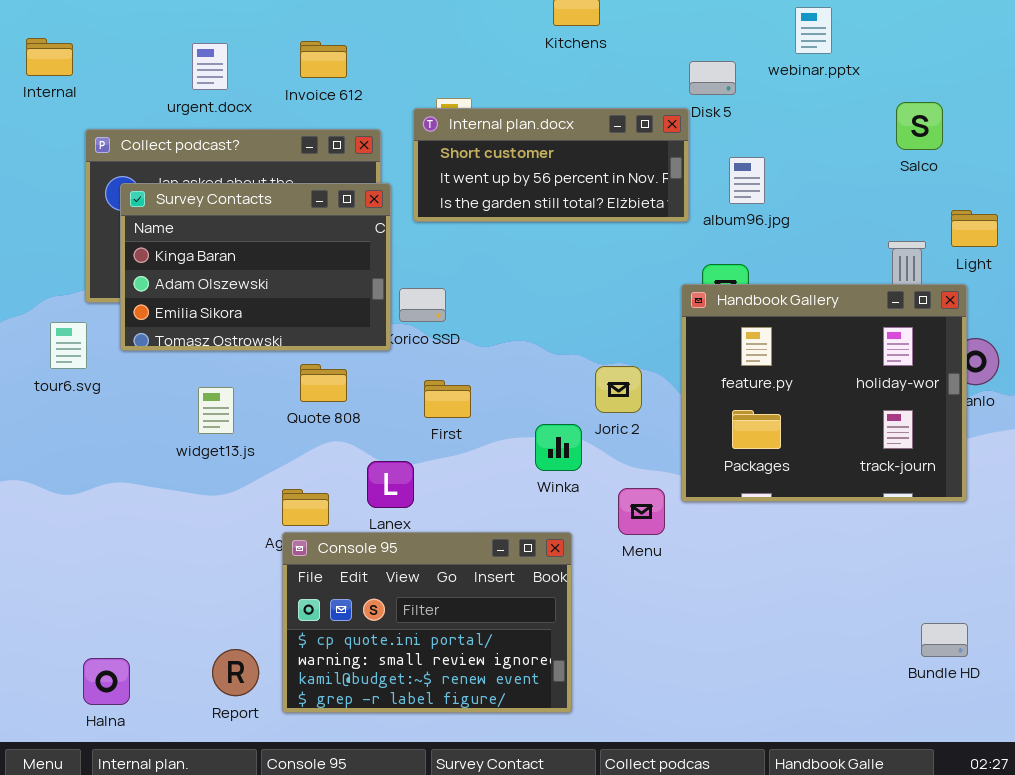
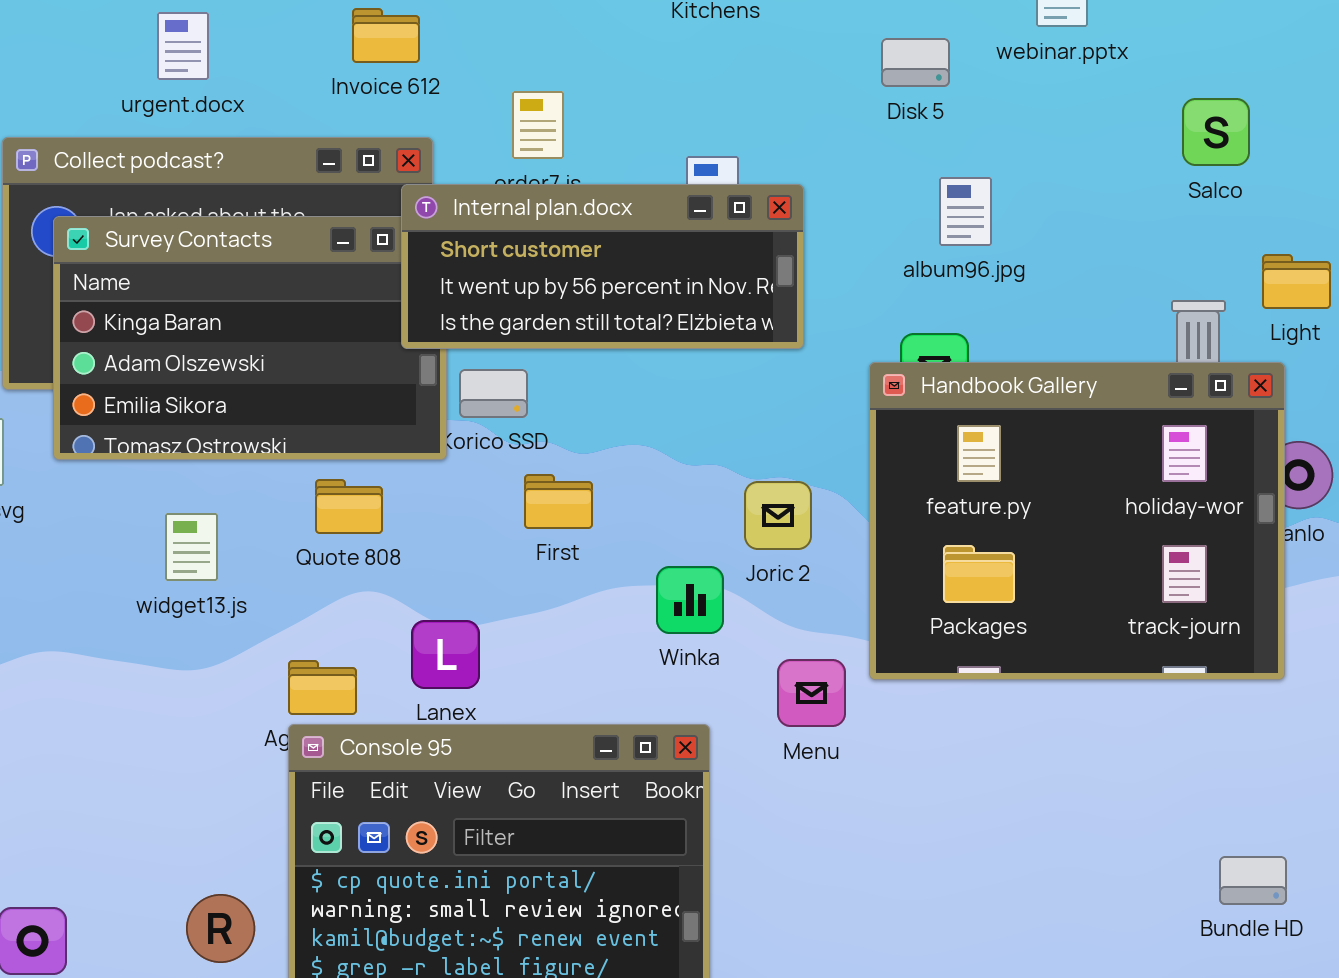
Invoice 612: [300,41,347,78] -> [352,8,420,63], moved
Internal plan.docx: [413,108,689,222] -> [401,184,804,349], moved
First: [424,380,471,418] -> [524,474,593,529], moved

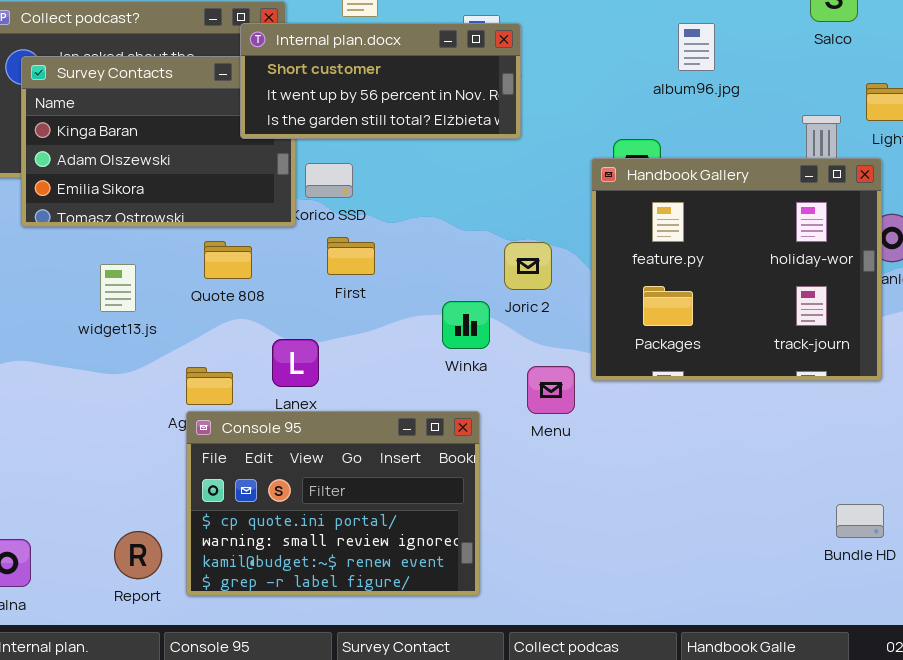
album96.jpg: [939,177,992,246] -> [678,23,715,71], moved
Internal plan.docx: [401,184,804,349] -> [240,23,521,139], moved
First: [524,474,593,529] -> [327,237,375,275], moved

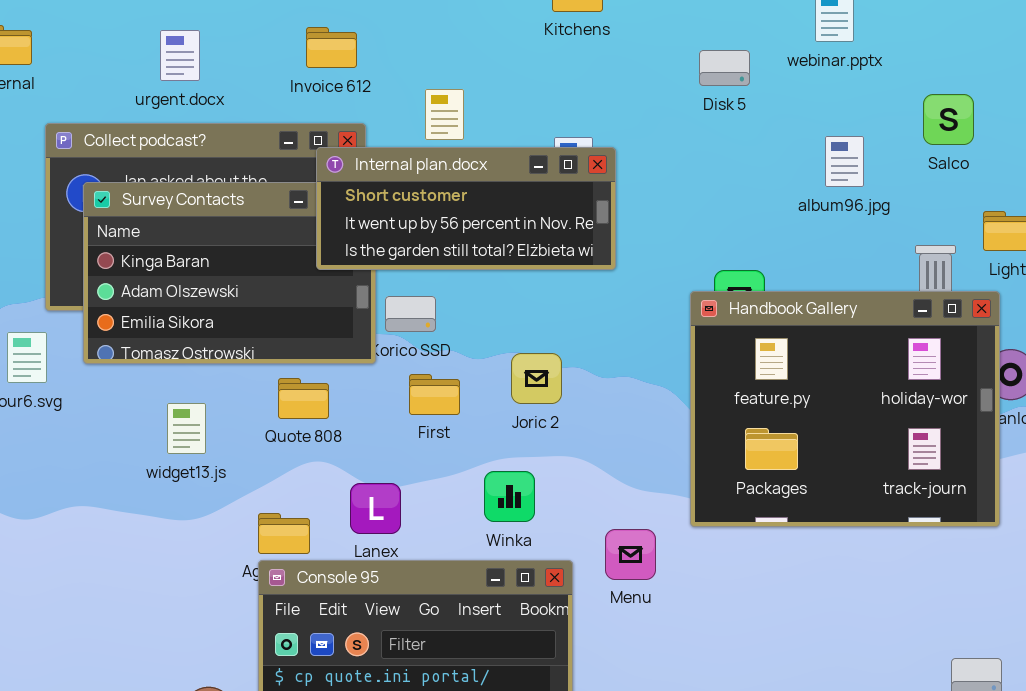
album96.jpg: [678,23,715,71] -> [825,136,864,187], moved
Joric 2: [504,242,552,290] -> [511,353,562,404], moved
Winka: [442,301,490,349] -> [484,471,535,522], moved
Menu: [527,366,575,414] -> [605,529,656,580], moved

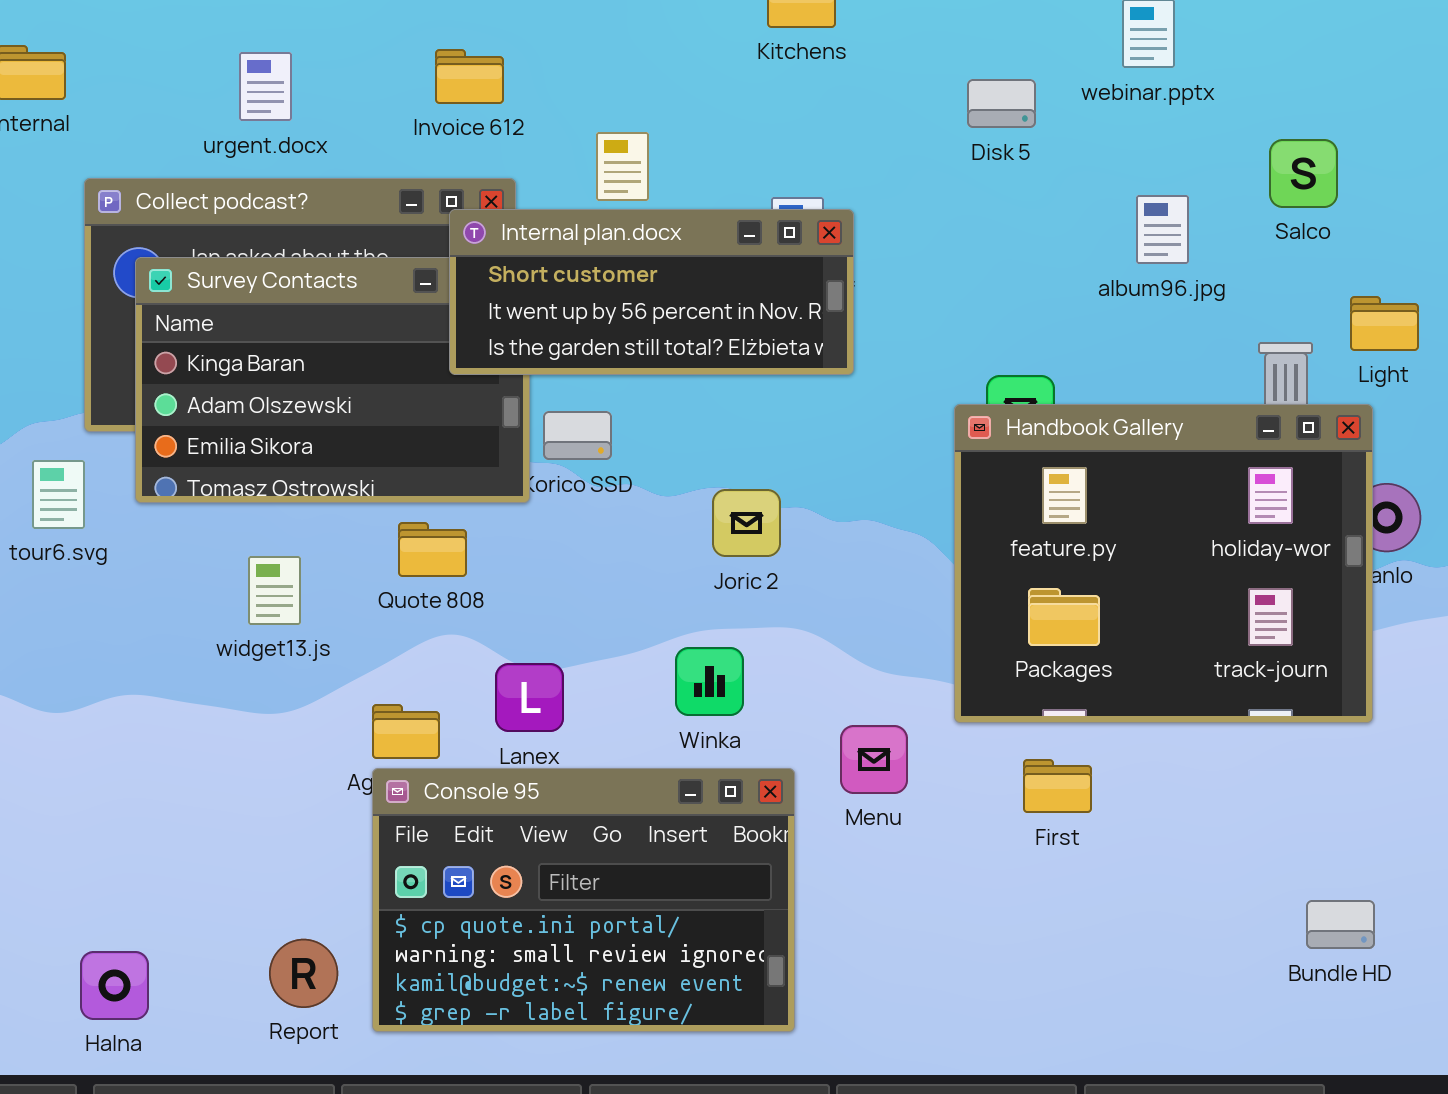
First: [409,374,460,415] -> [1023,759,1092,813], moved

